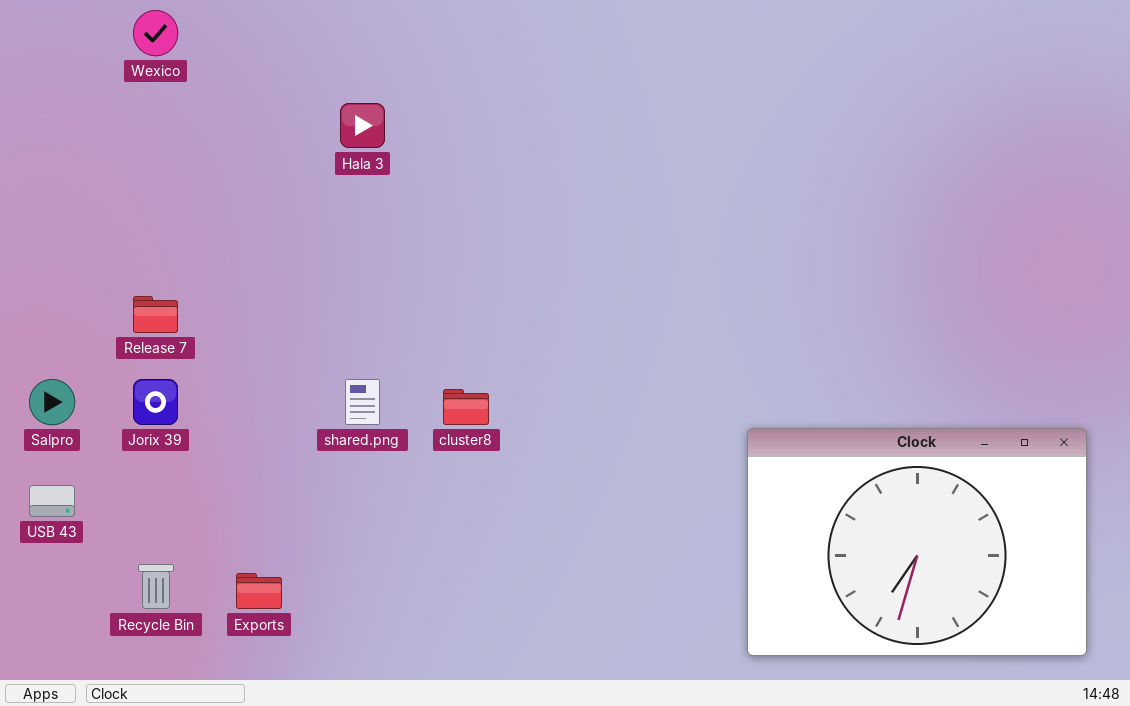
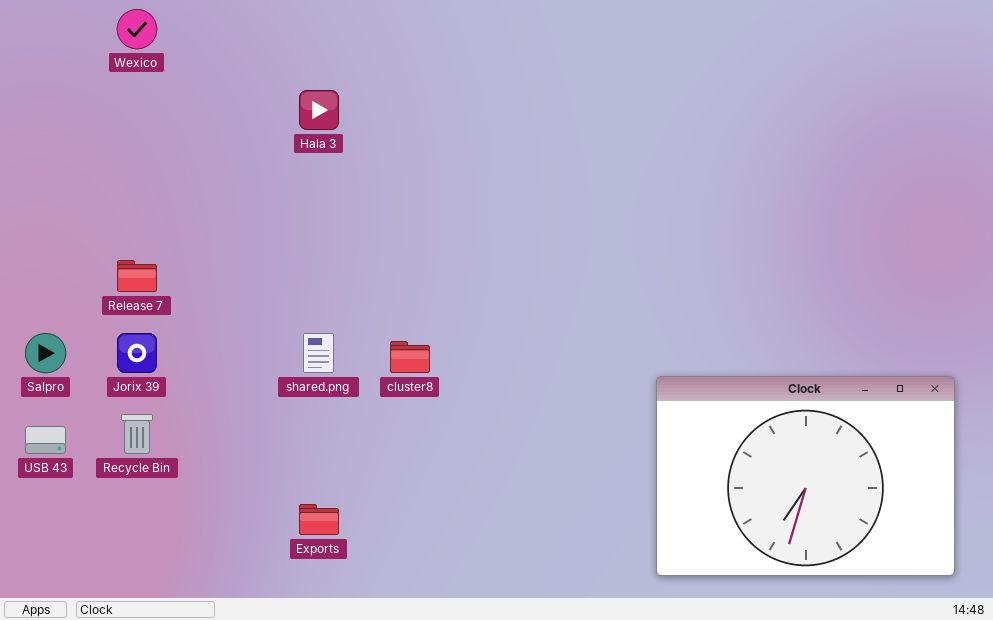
Recycle Bin: [138,564,174,609] -> [121,414,153,454], moved
Exports: [236,573,282,609] -> [299,504,339,535], moved

